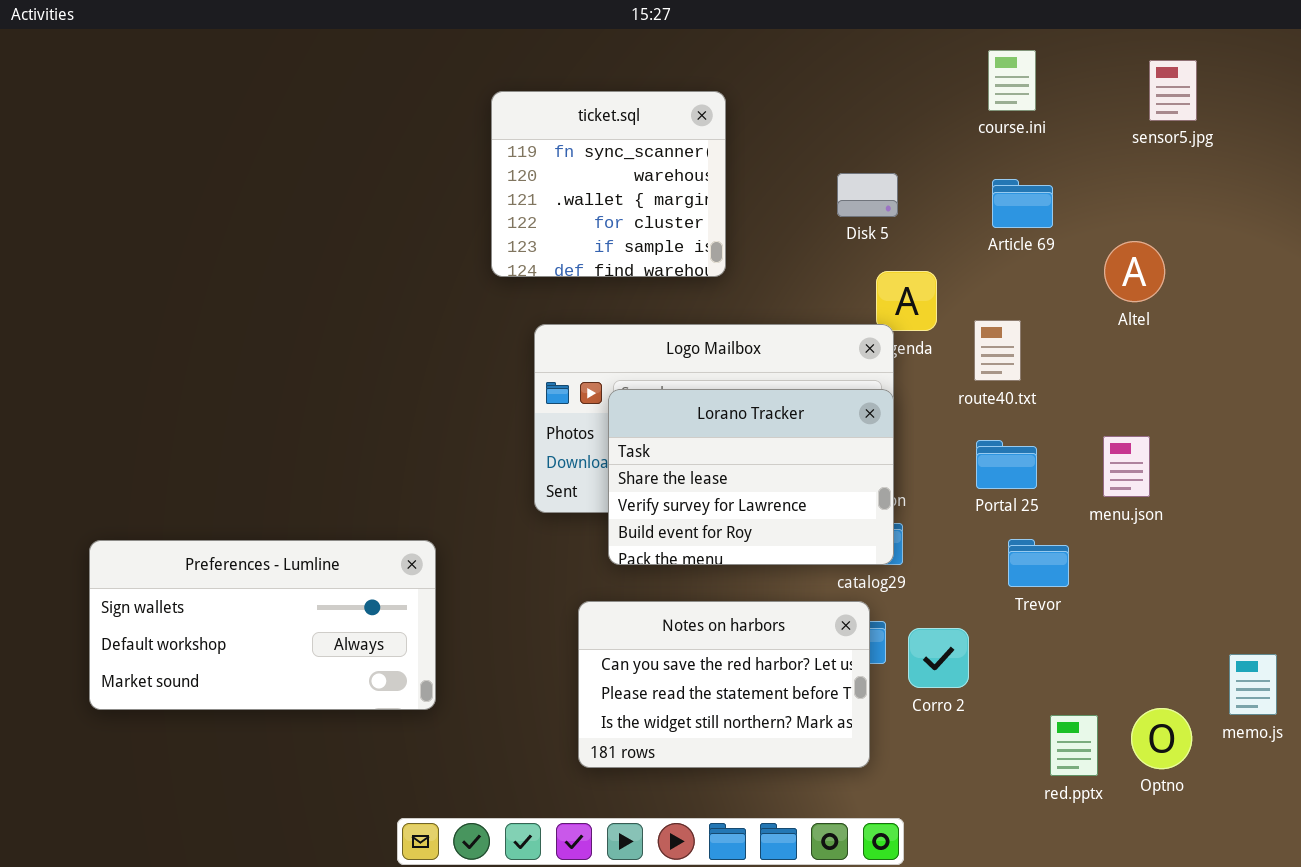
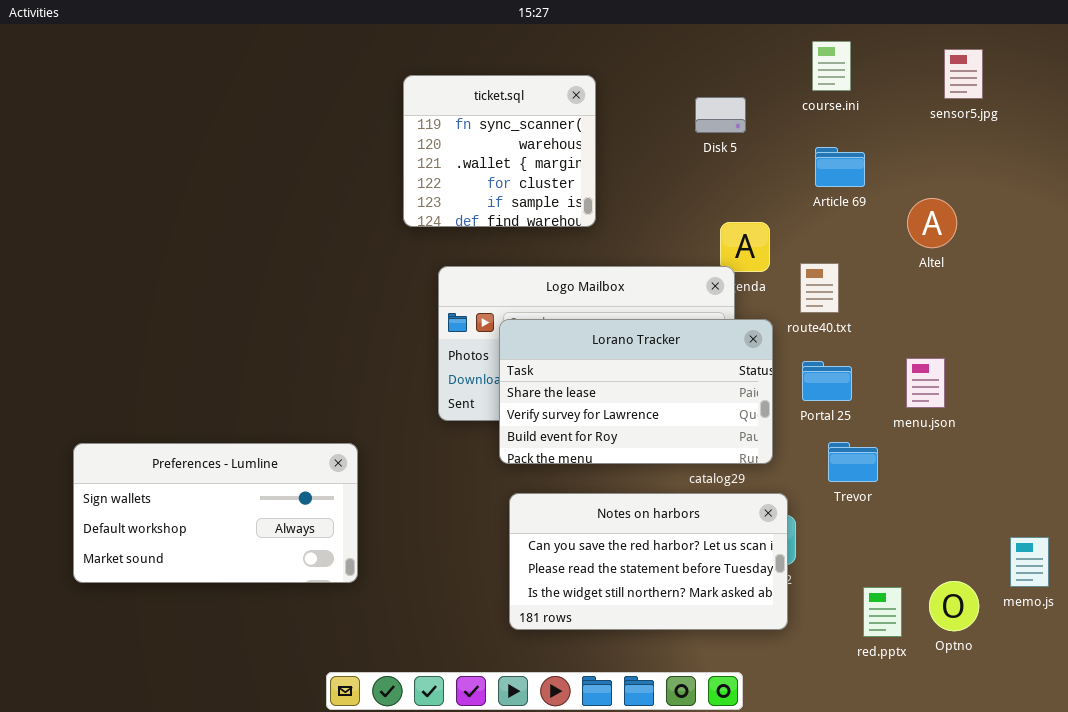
Disk 5: [837,173,898,217] -> [695,97,746,133], moved
Lorano Tracker: [608,389,894,565] -> [499,319,773,464], resized
Notes on harbors: [578,601,870,768] -> [509,493,788,630], moved, resized

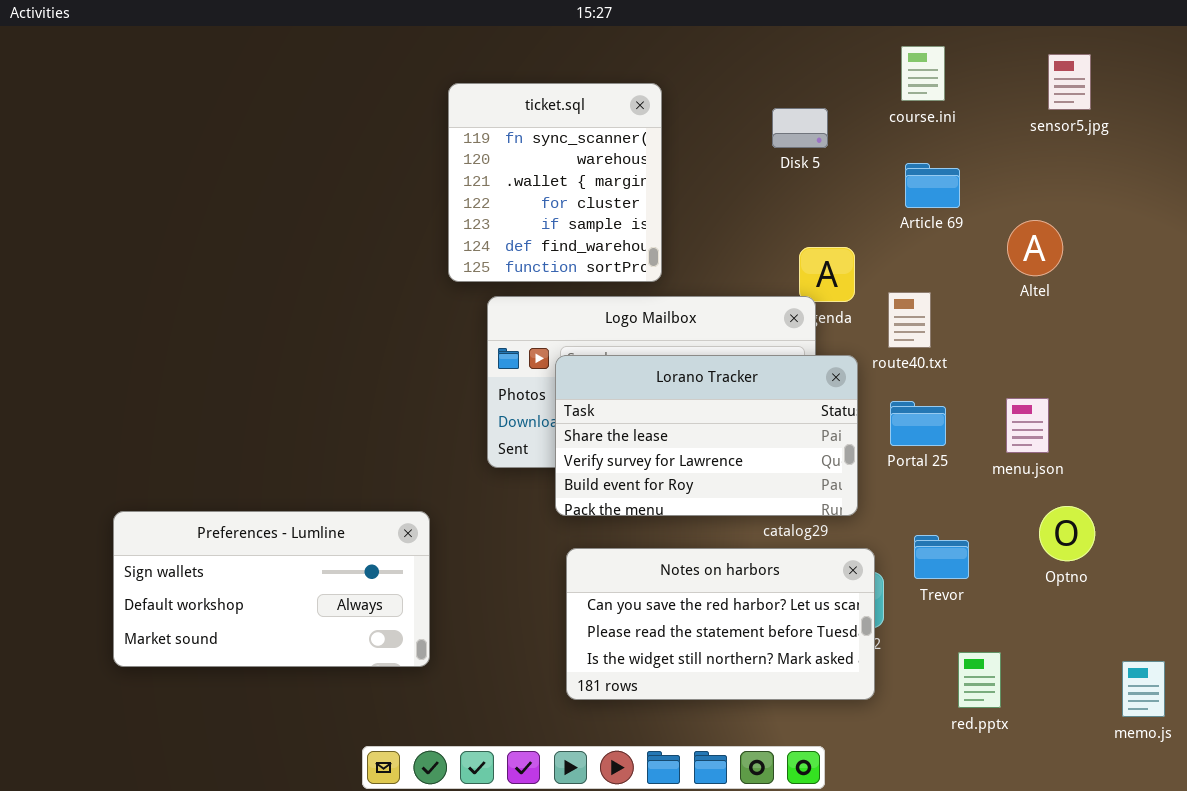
ticket.sql: [403,75,596,227] -> [448,83,662,282], resized
Trevor: [828,442,878,482] -> [914,535,969,579], moved
Preferences - Lumline: [73,443,358,583] -> [113,511,430,667], moved
memo.js: [1010,537,1049,587] -> [1122,661,1165,717], moved
Optno: [929,581,979,631] -> [1039,506,1095,561], moved

